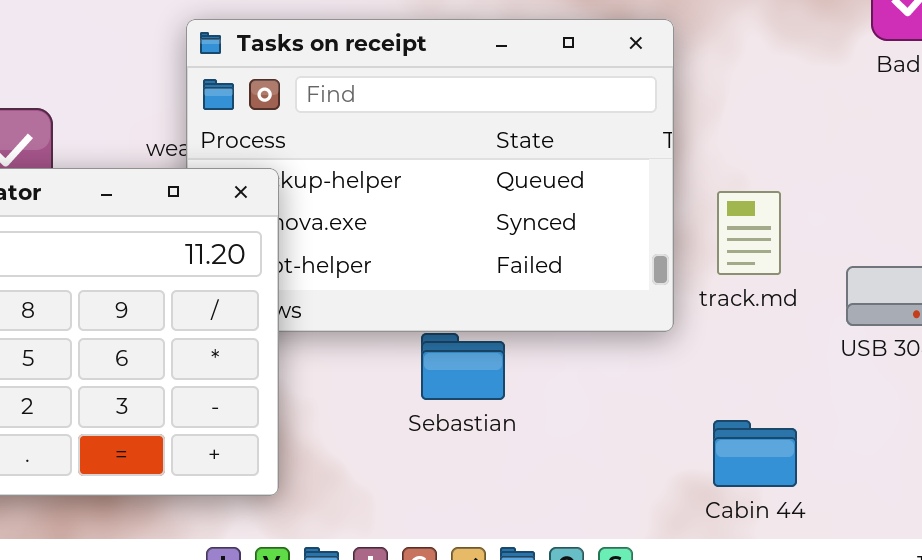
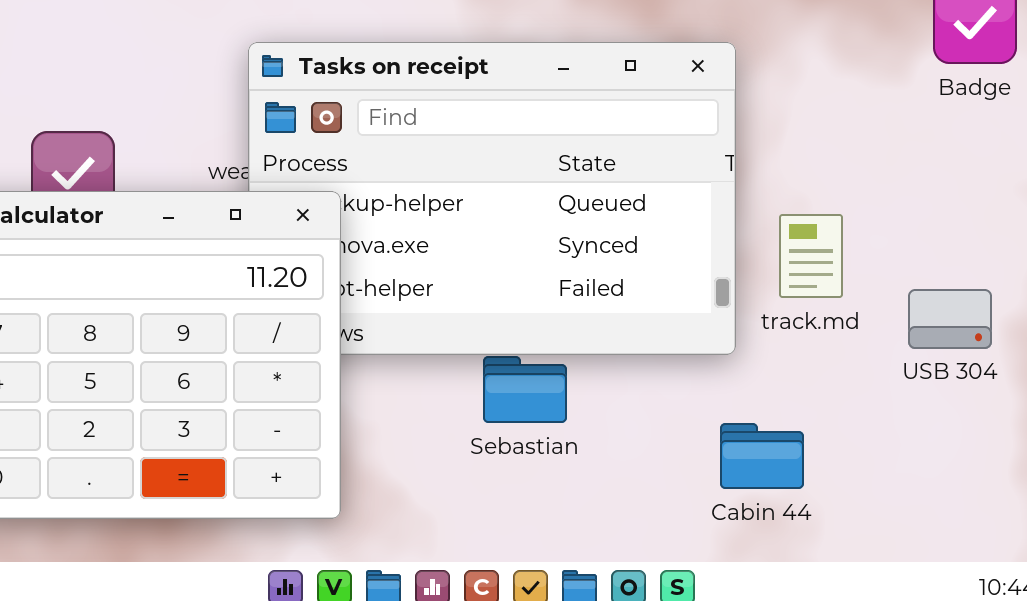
Cabin 44: [713,420,797,487] -> [720,423,804,489], moved

